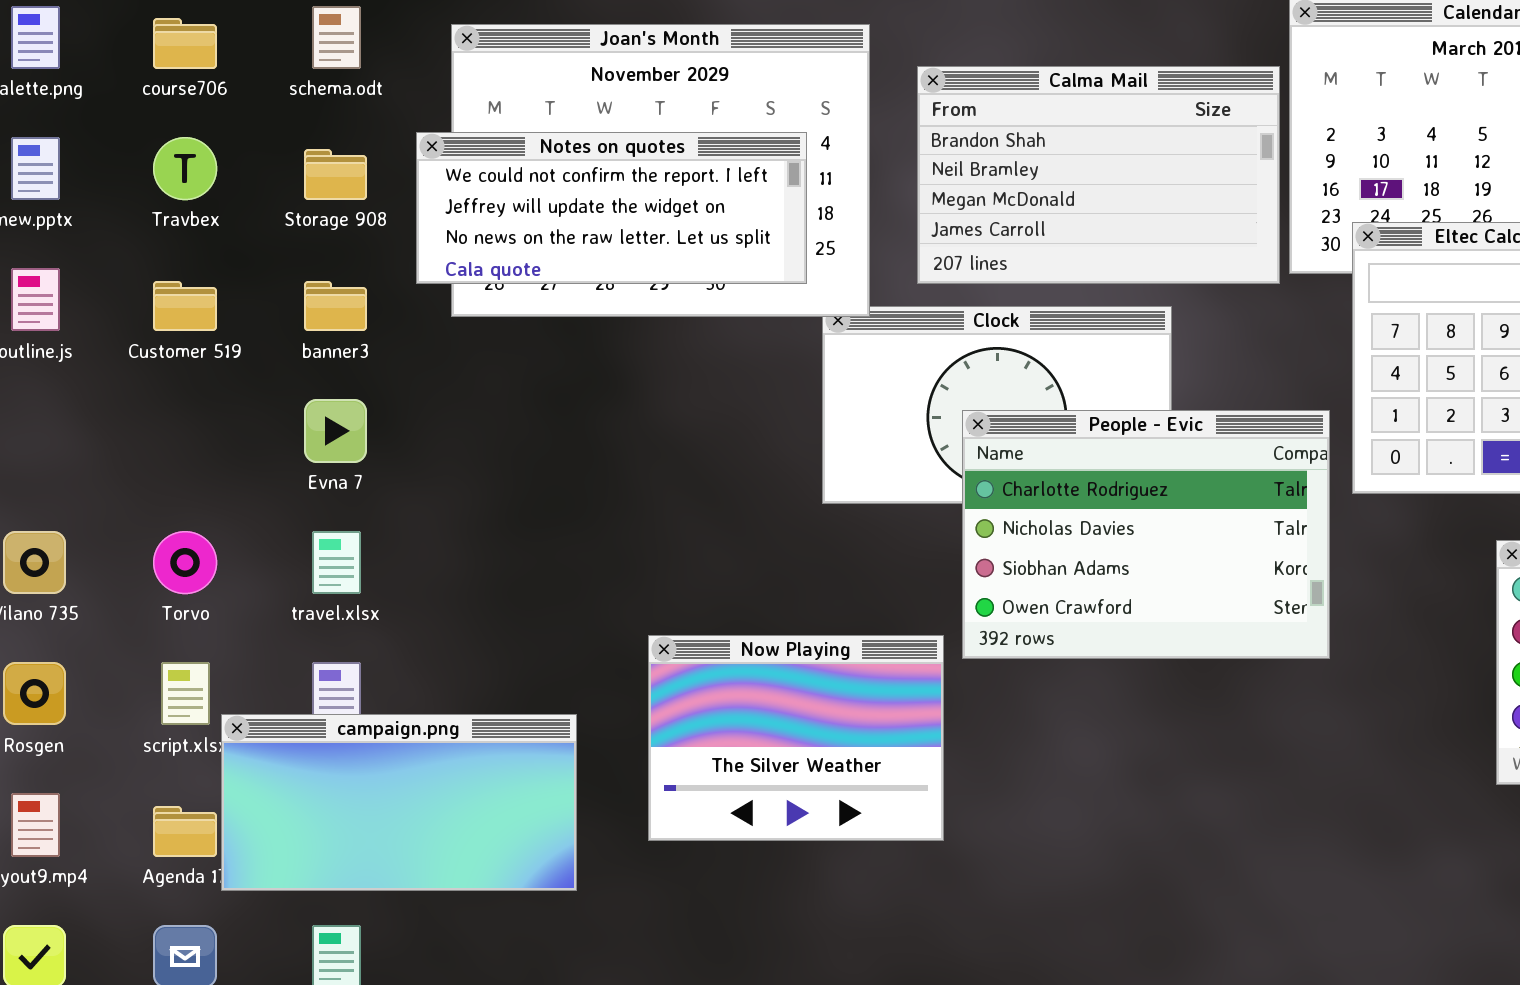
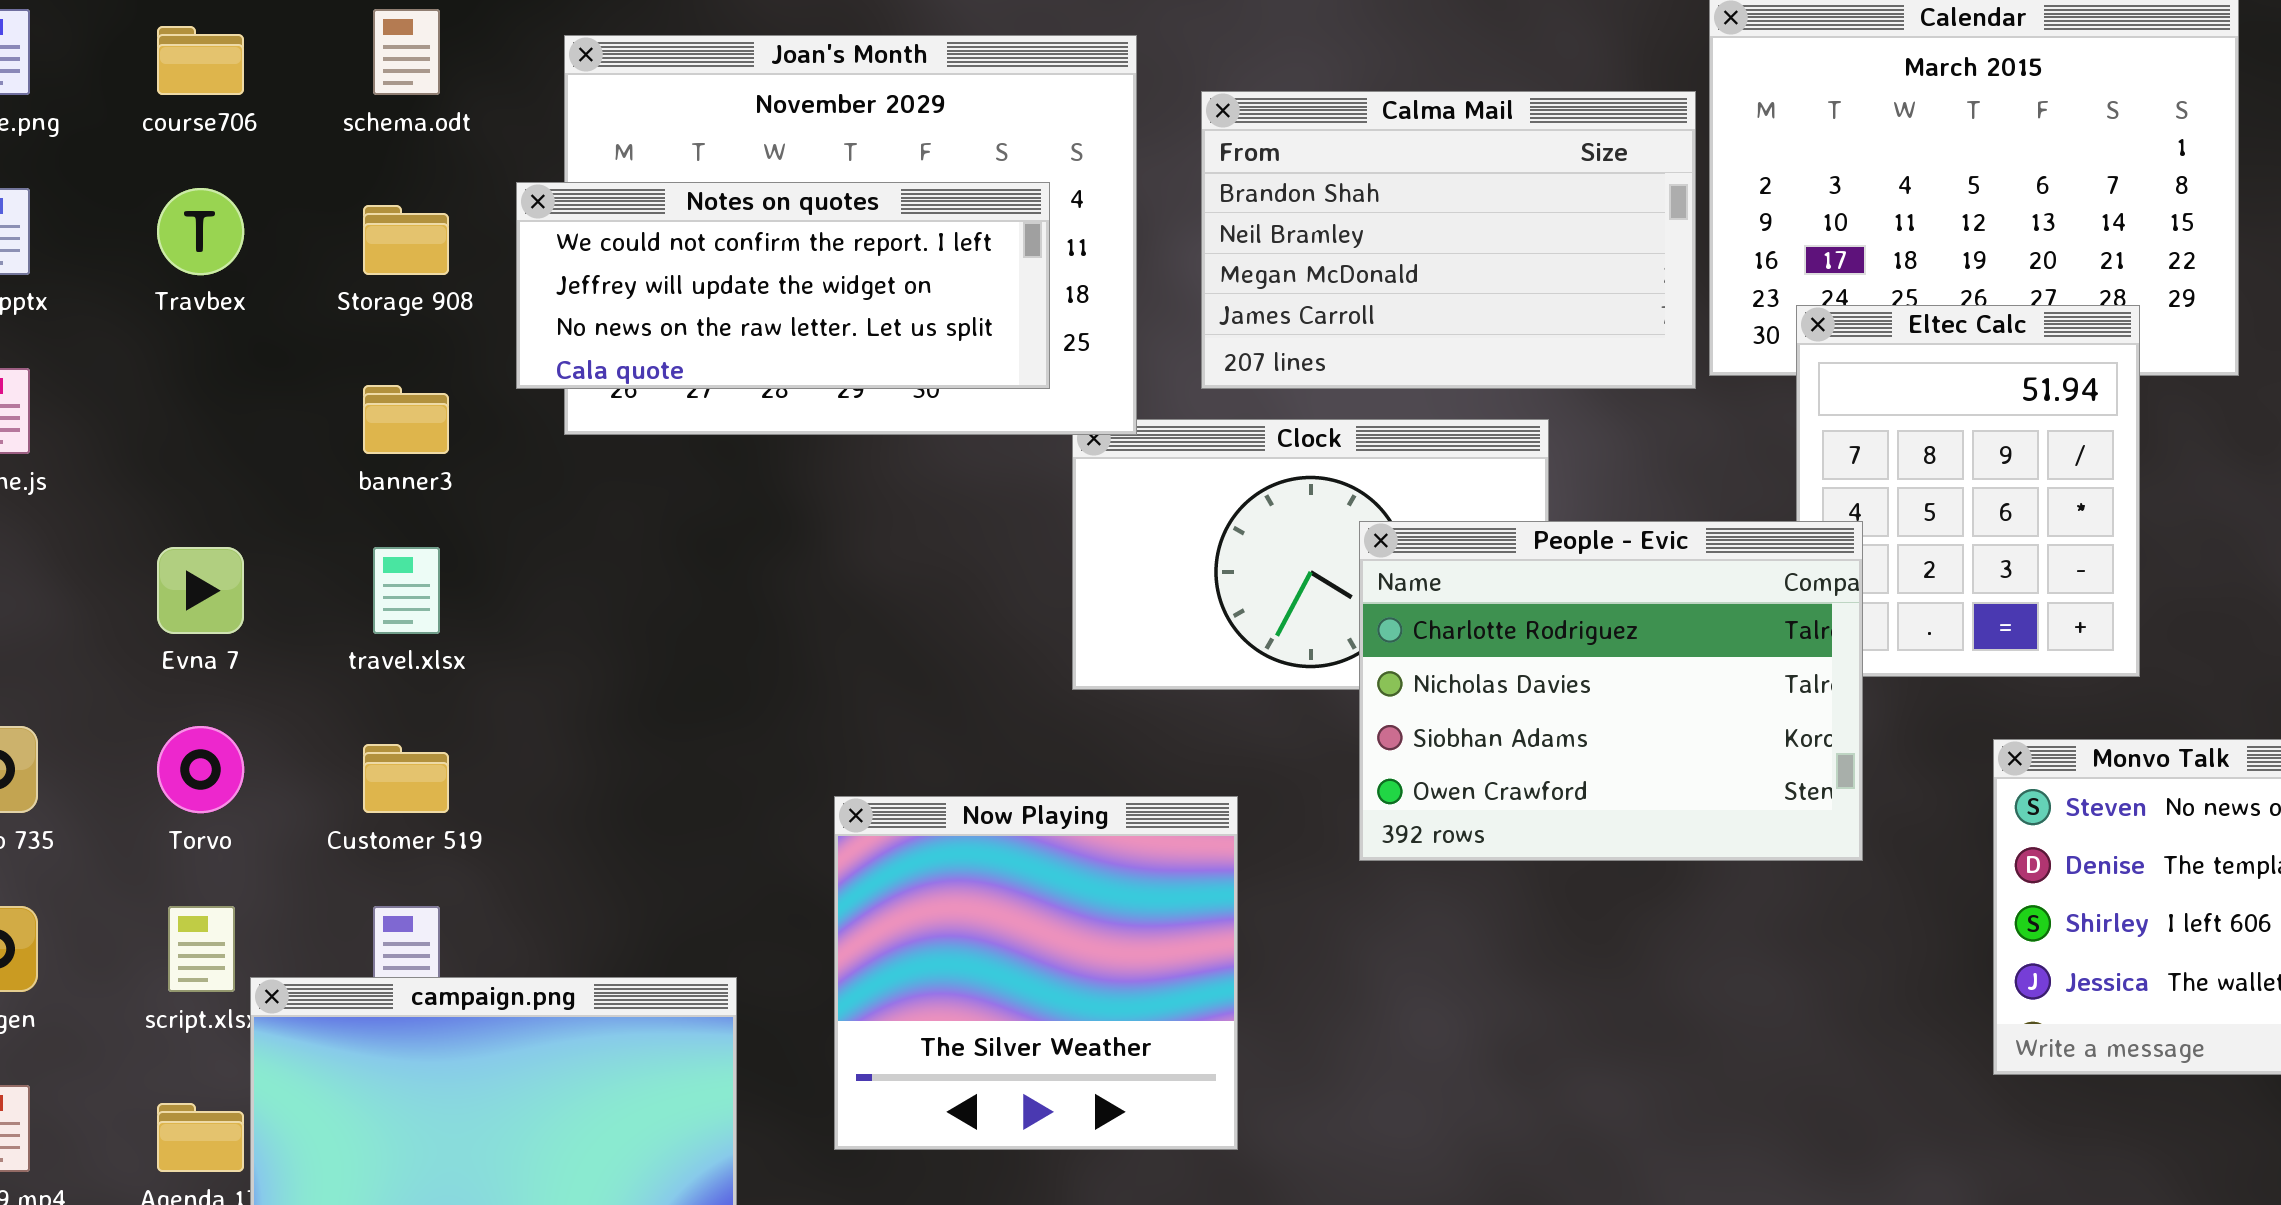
Customer 519: [153,281,217,331] -> [363,744,449,813], moved
Evna 7: [304,399,367,463] -> [157,547,244,634], moved
People - Evic: [962,410,1330,659] -> [1359,521,1863,861], moved
travel.xlsx: [312,531,361,594] -> [373,547,440,634], moved
Now Playing: [648,635,944,841] -> [834,796,1238,1150], resized

